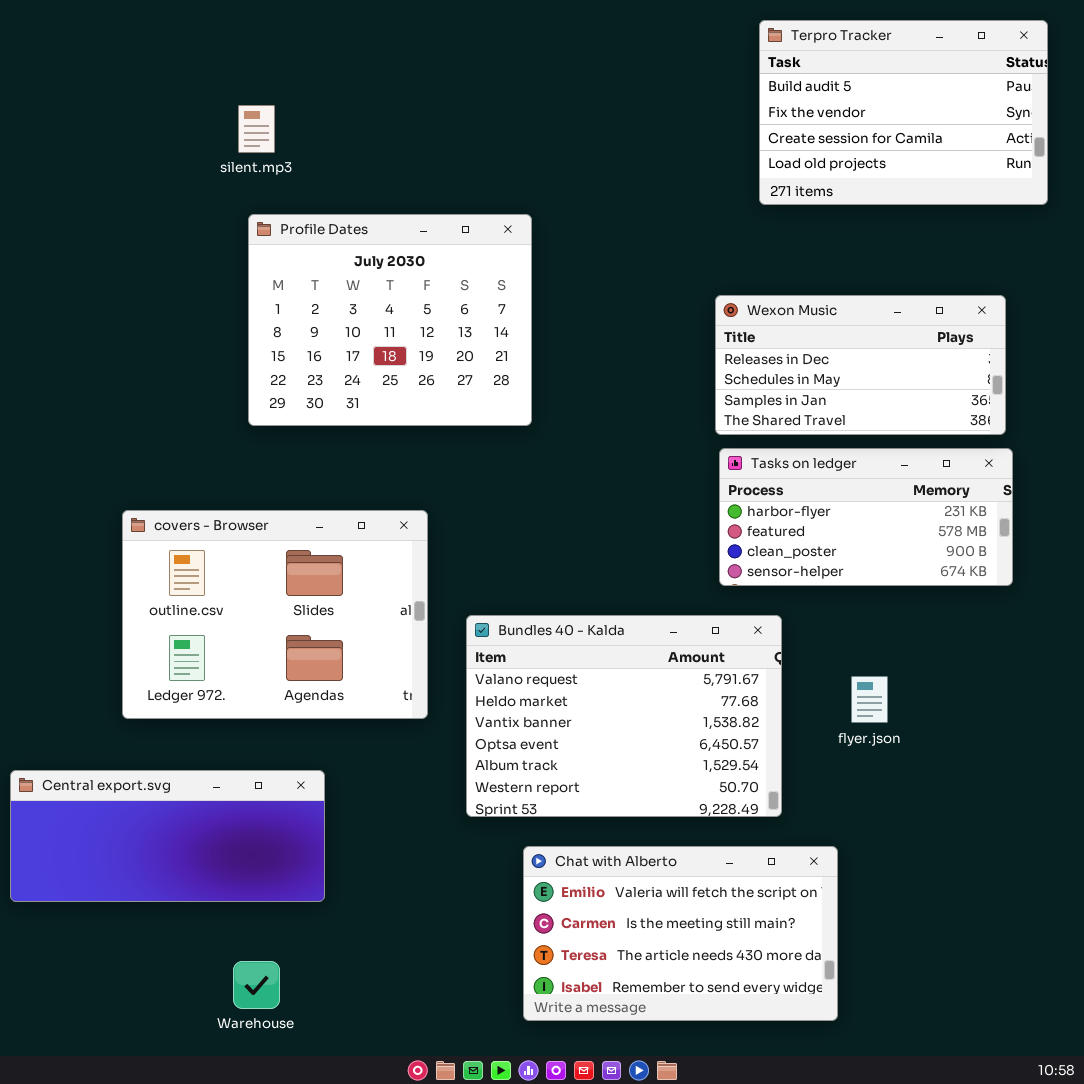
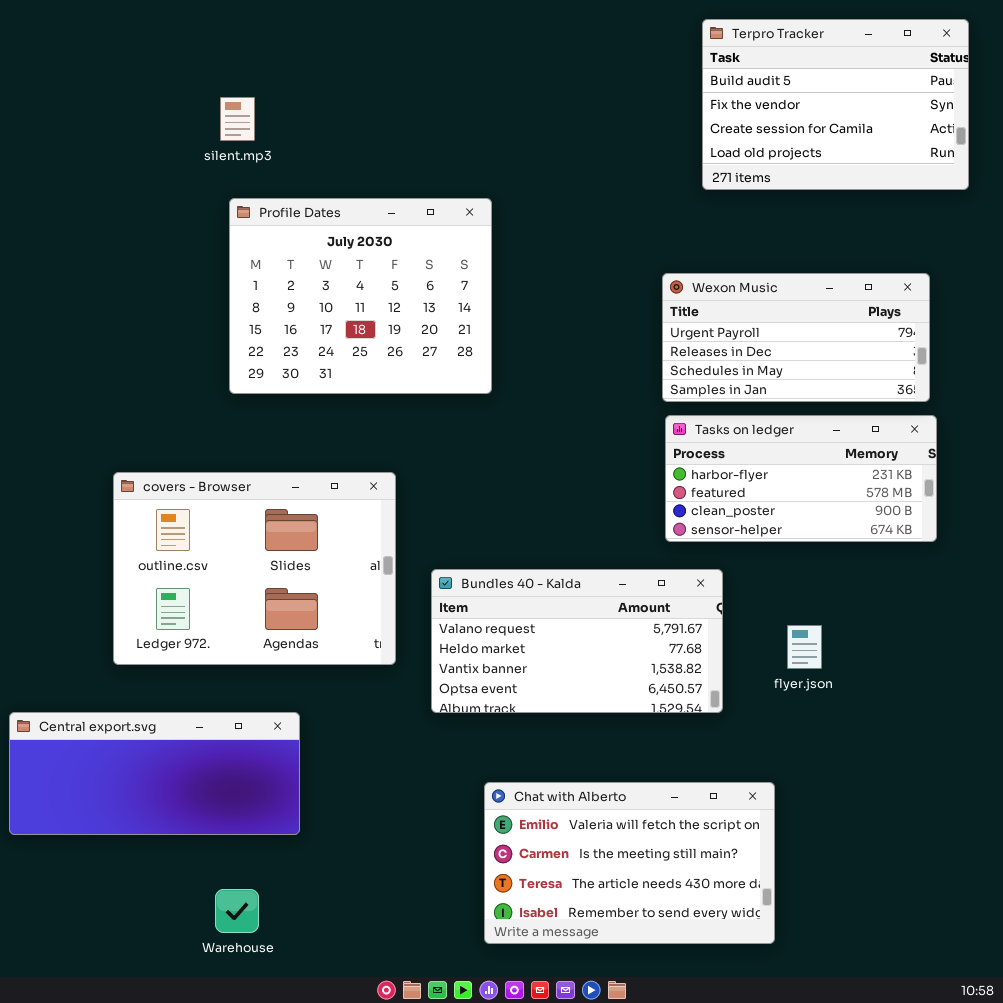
Wexon Music: [715,295,1006,435] -> [662,273,930,402], scrolled up 1 row
Bundles 40 - Kalda: [466,615,782,817] -> [431,569,723,713], resized

